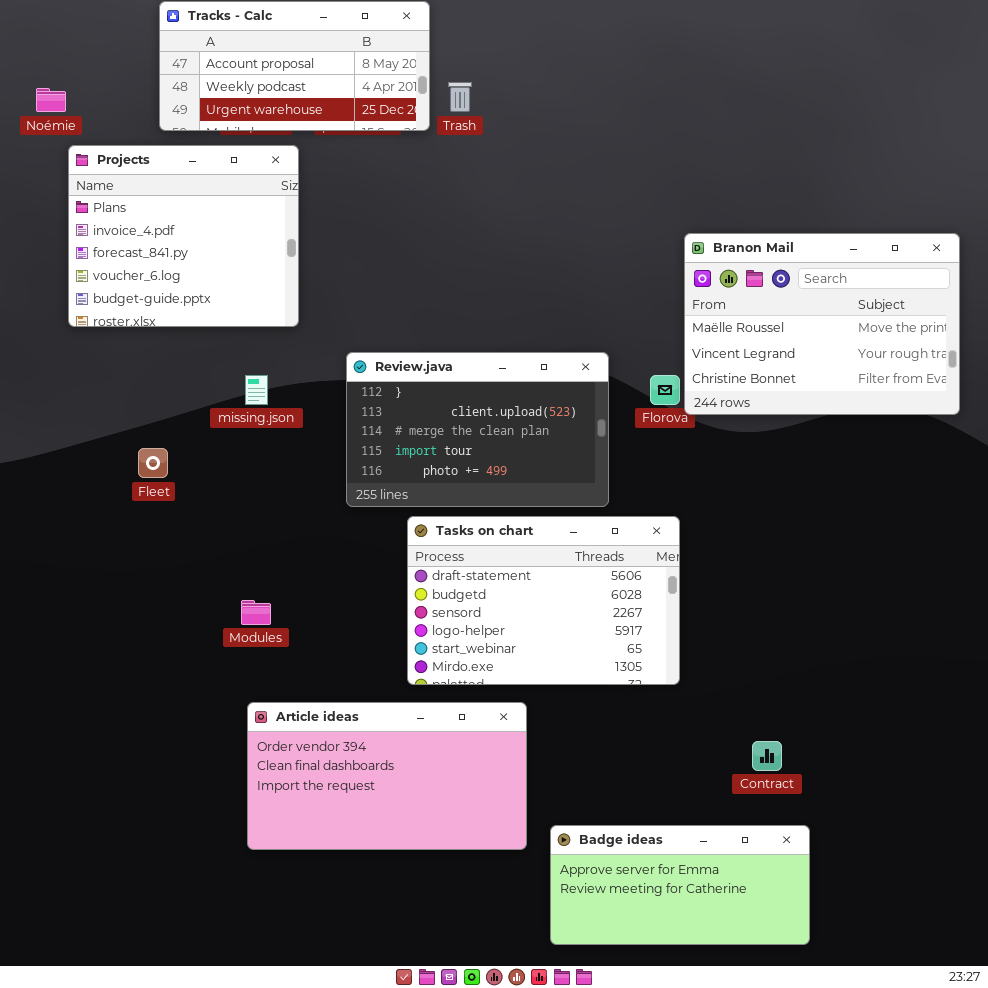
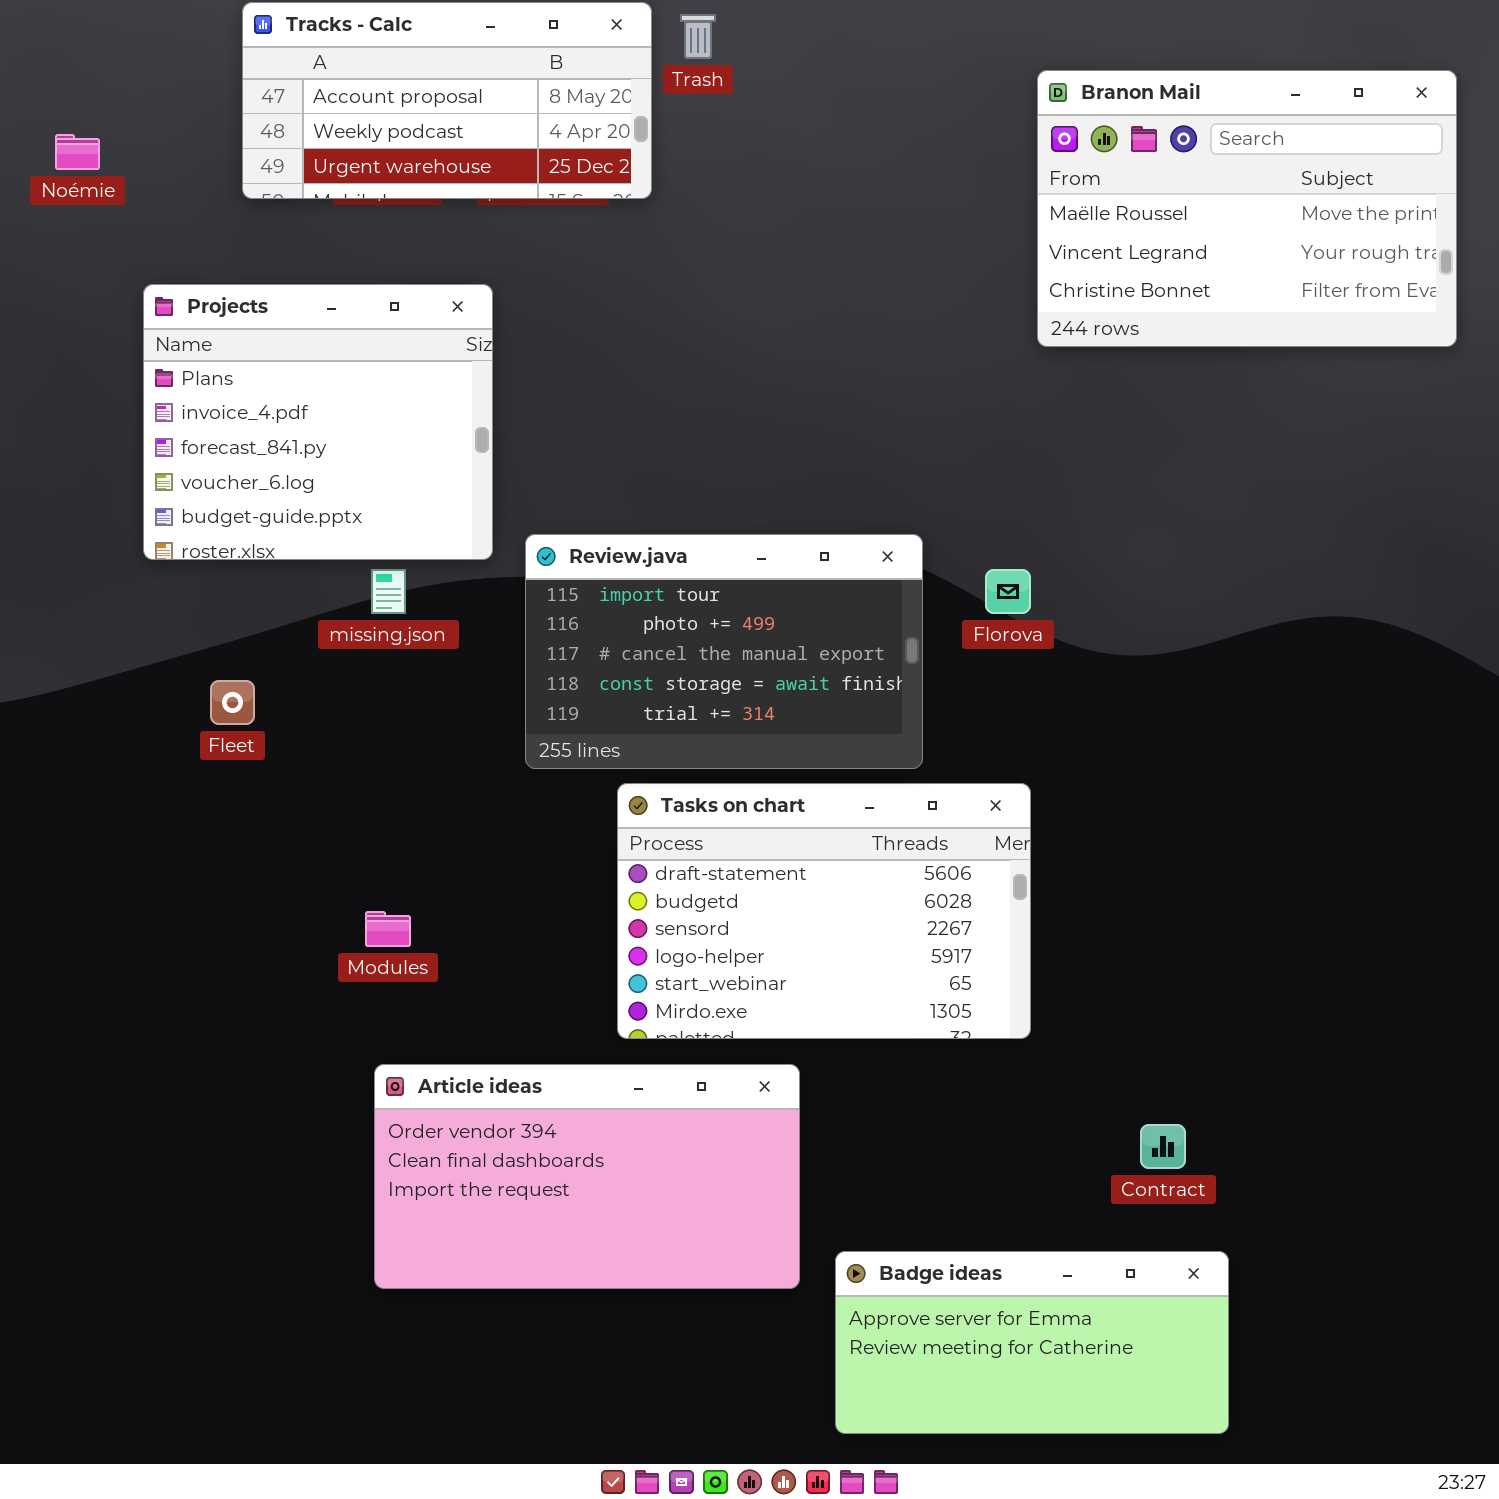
Trash: [448,82,472,112] -> [680,14,716,59], moved
Projects: [68,145,299,327] -> [143,284,493,560], moved
Branon Mail: [684,233,960,415] -> [1037,70,1457,347], moved
Review.java: [346,352,609,507] -> [525,534,923,769], scrolled down 3 rows

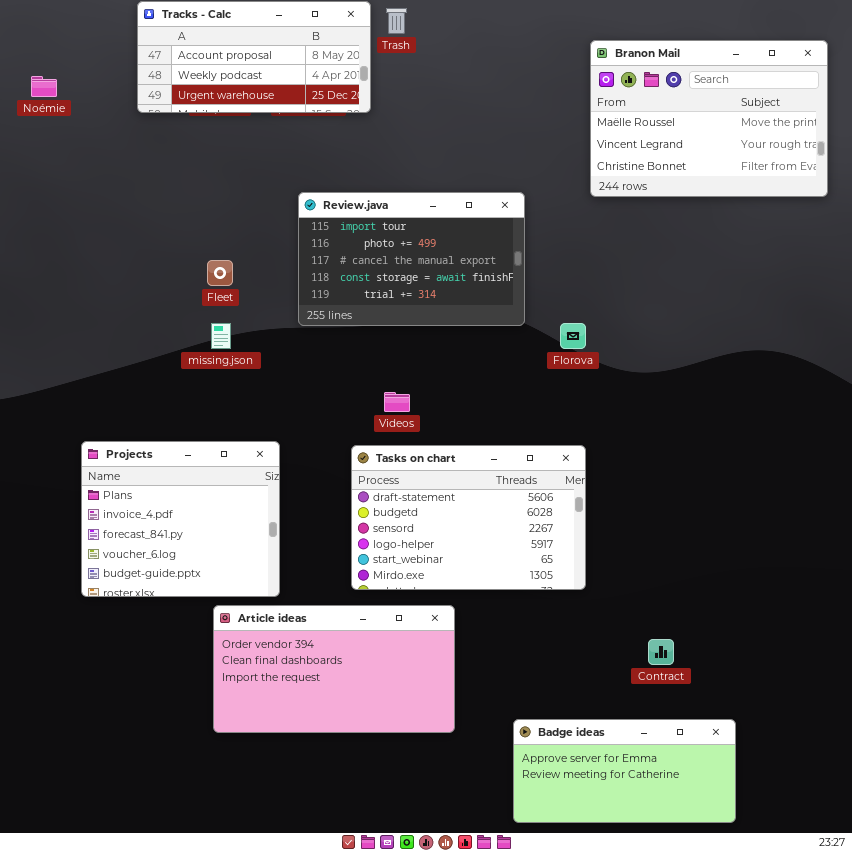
Projects: [143,284,493,560] -> [81,441,280,597], moved
Review.java: [525,534,923,769] -> [298,192,525,326], moved
Fleet: [210,680,255,725] -> [207,260,233,286], moved
Badge ideas: [835,1251,1229,1434] -> [513,719,736,823], moved

